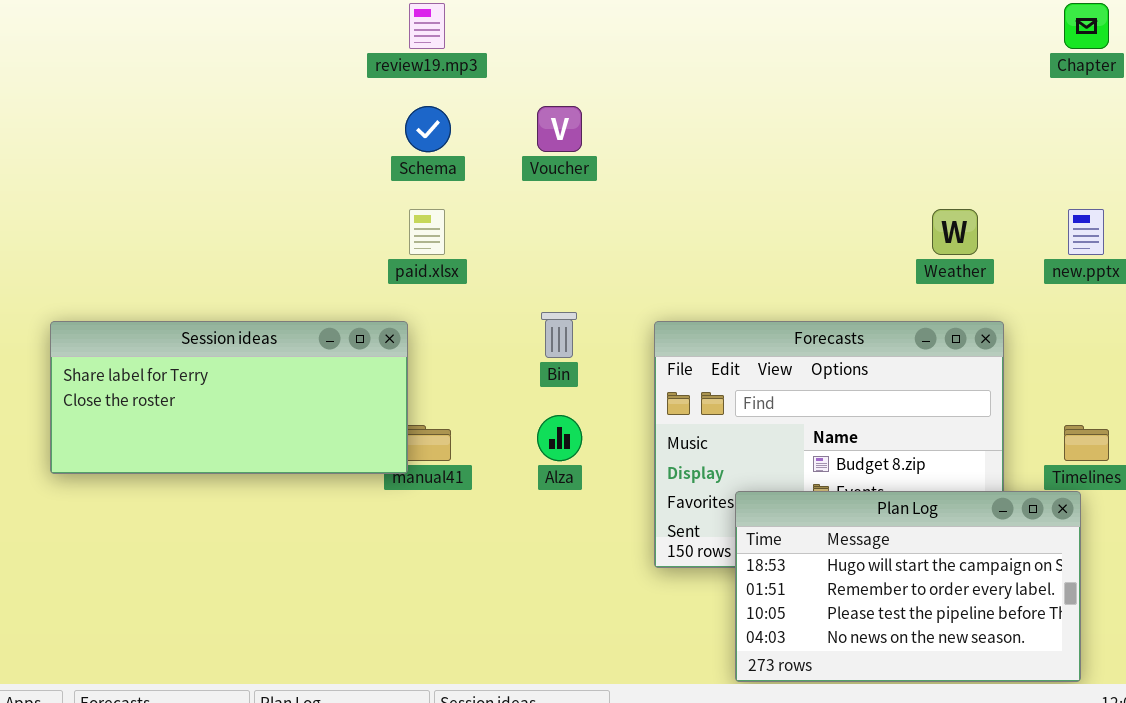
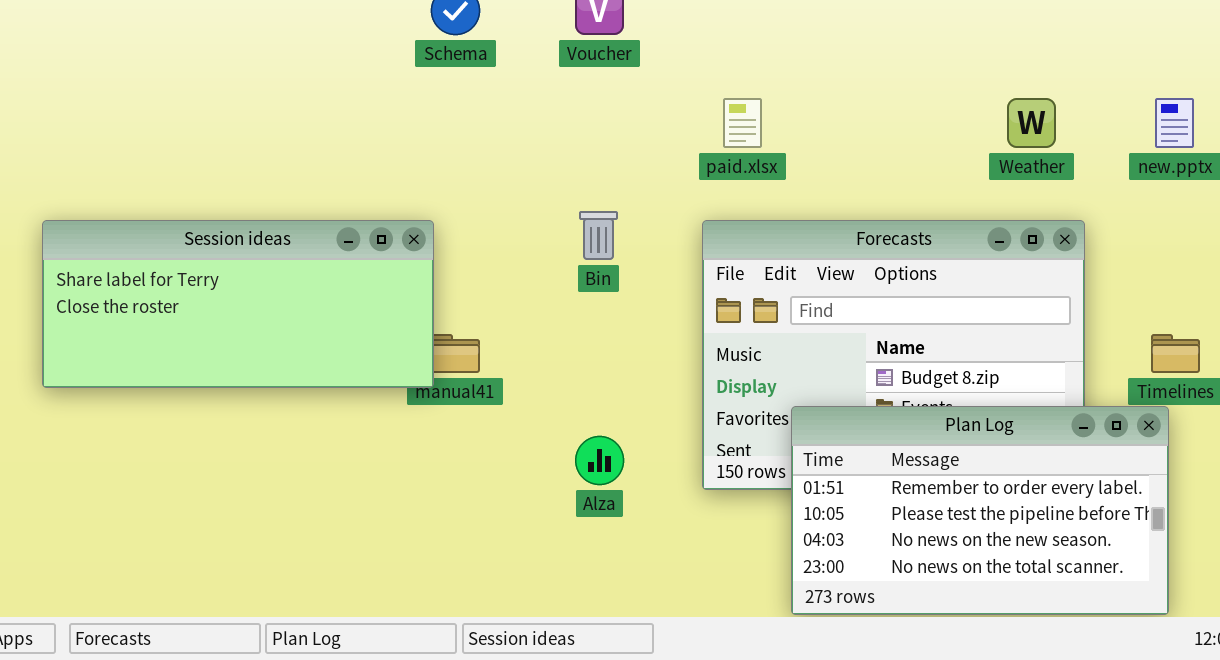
paid.xlsx: [409,209,445,255] -> [723,98,762,148], moved
Alza: [537,415,582,461] -> [575,436,624,485], moved
Plan Log: [735,491,1081,682] -> [791,406,1169,615], scrolled down 1 row

